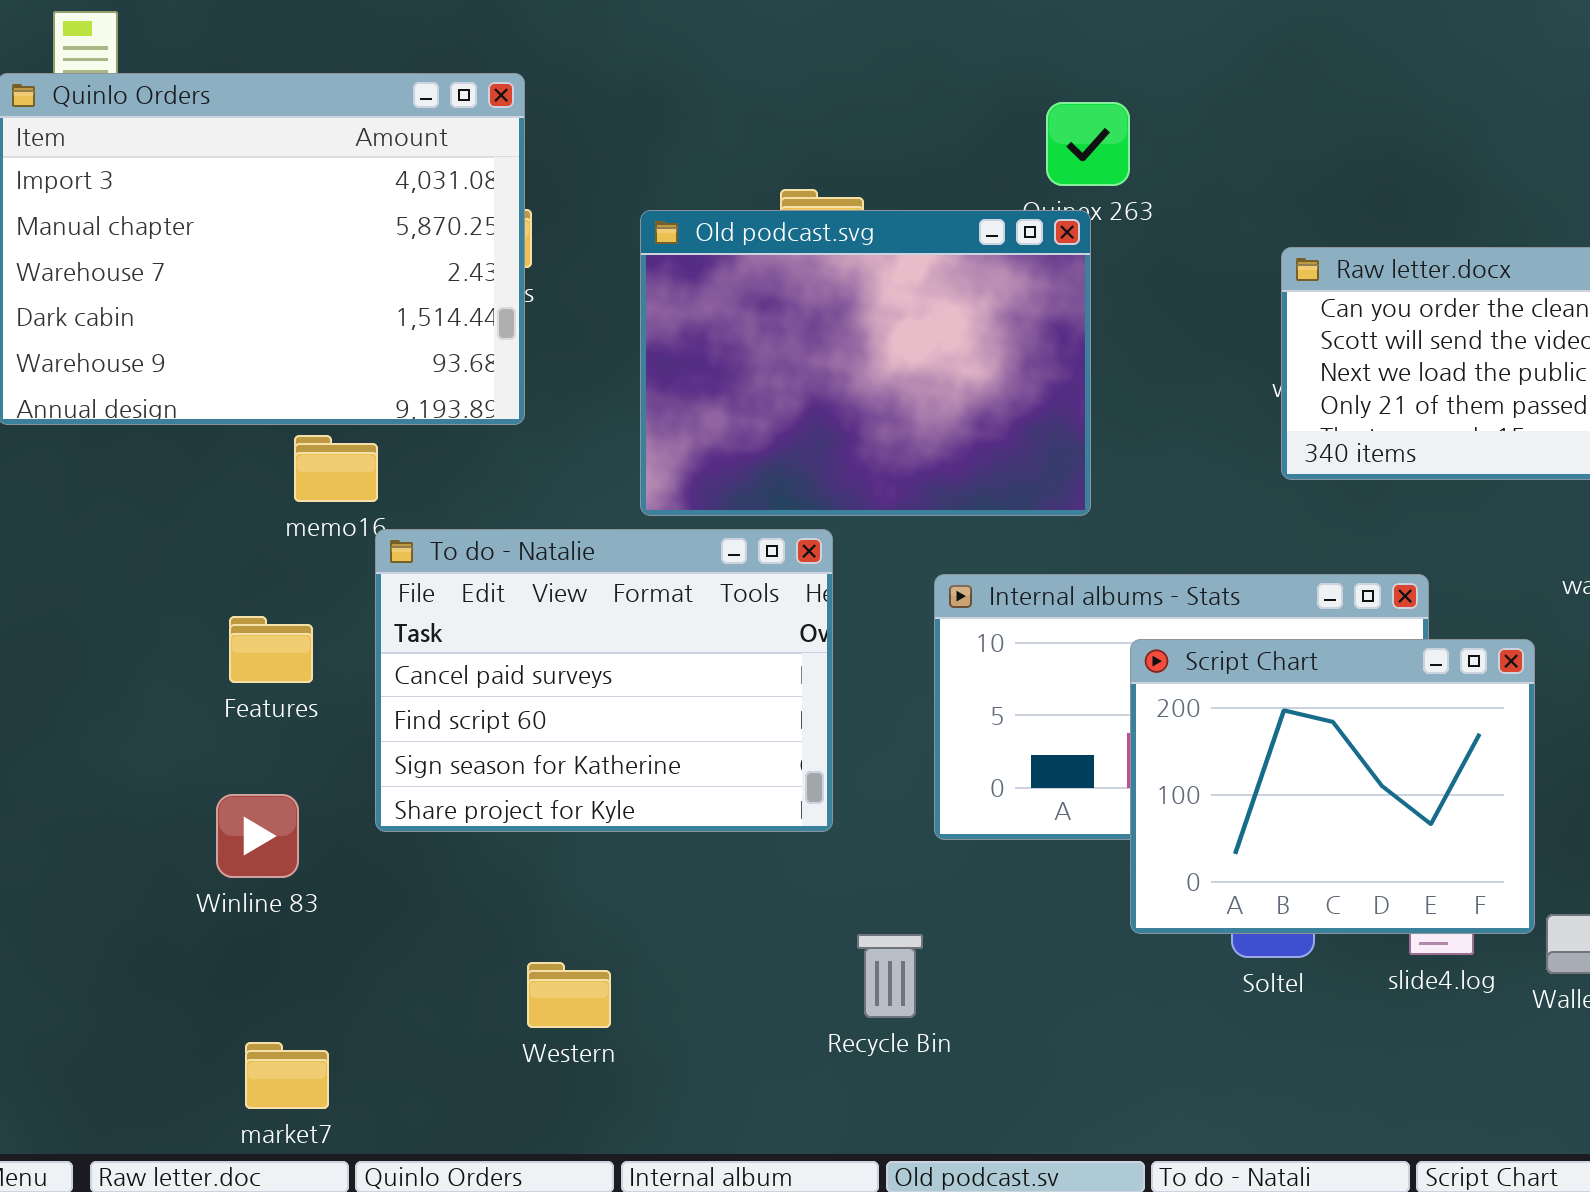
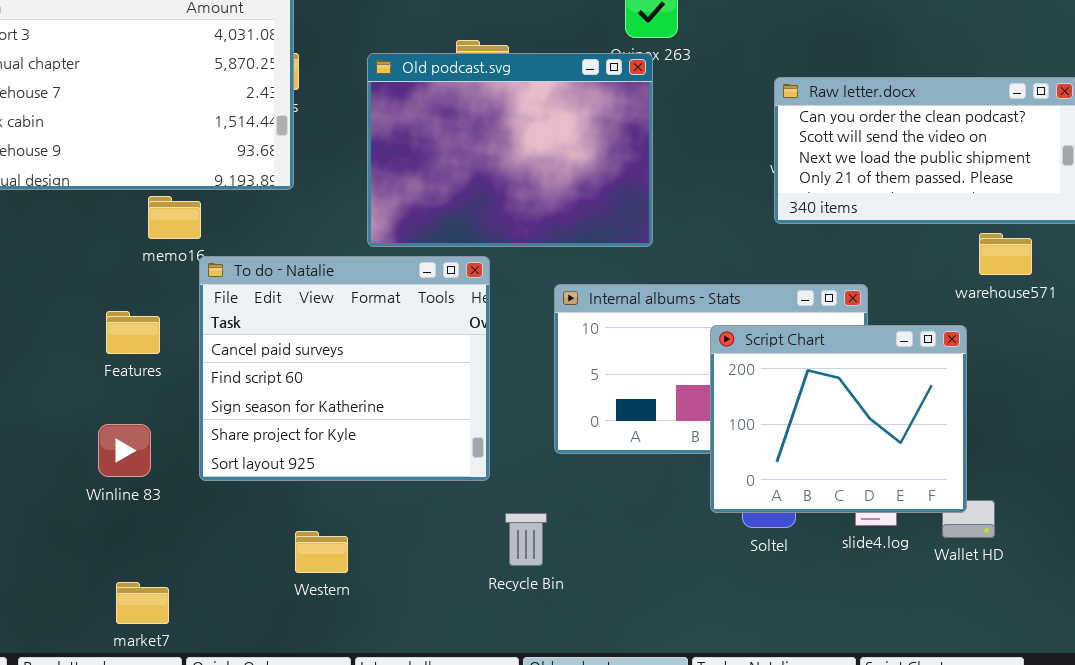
To do - Natalie: [375,529,833,832] -> [199,256,490,481], resized
Script Chart: [1130,639,1535,934] -> [710,325,967,513], moved

